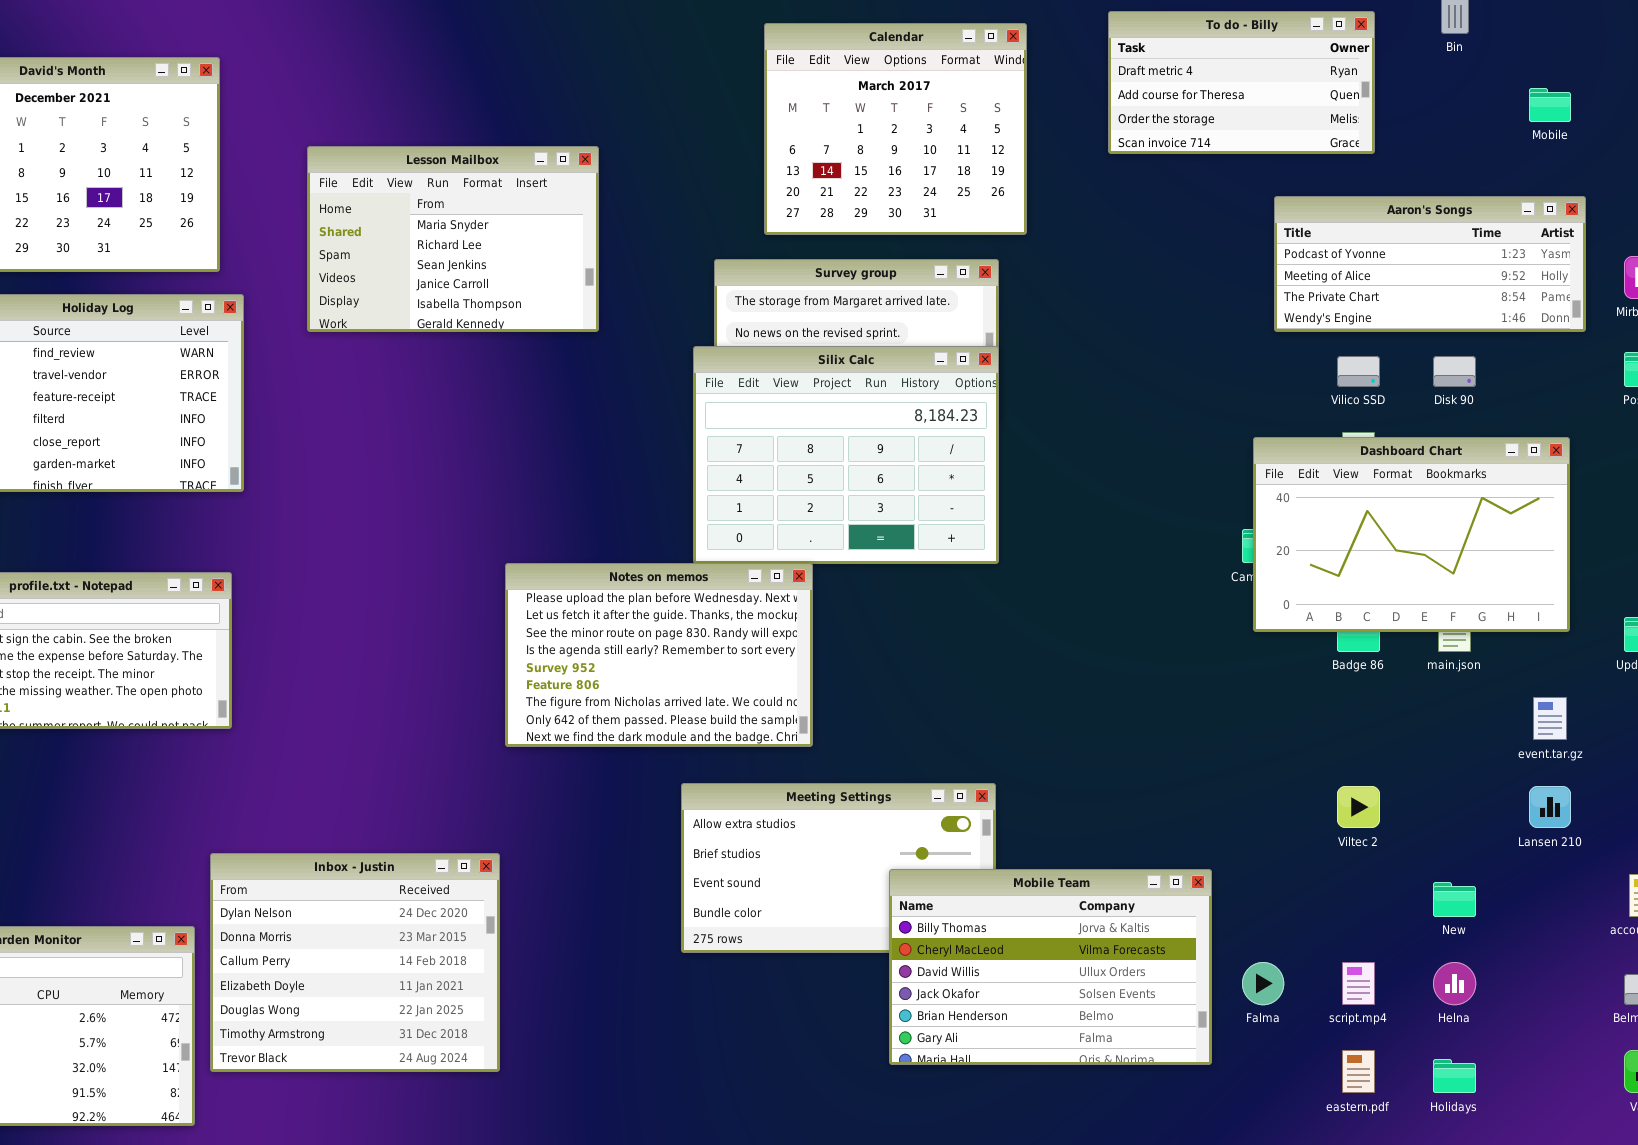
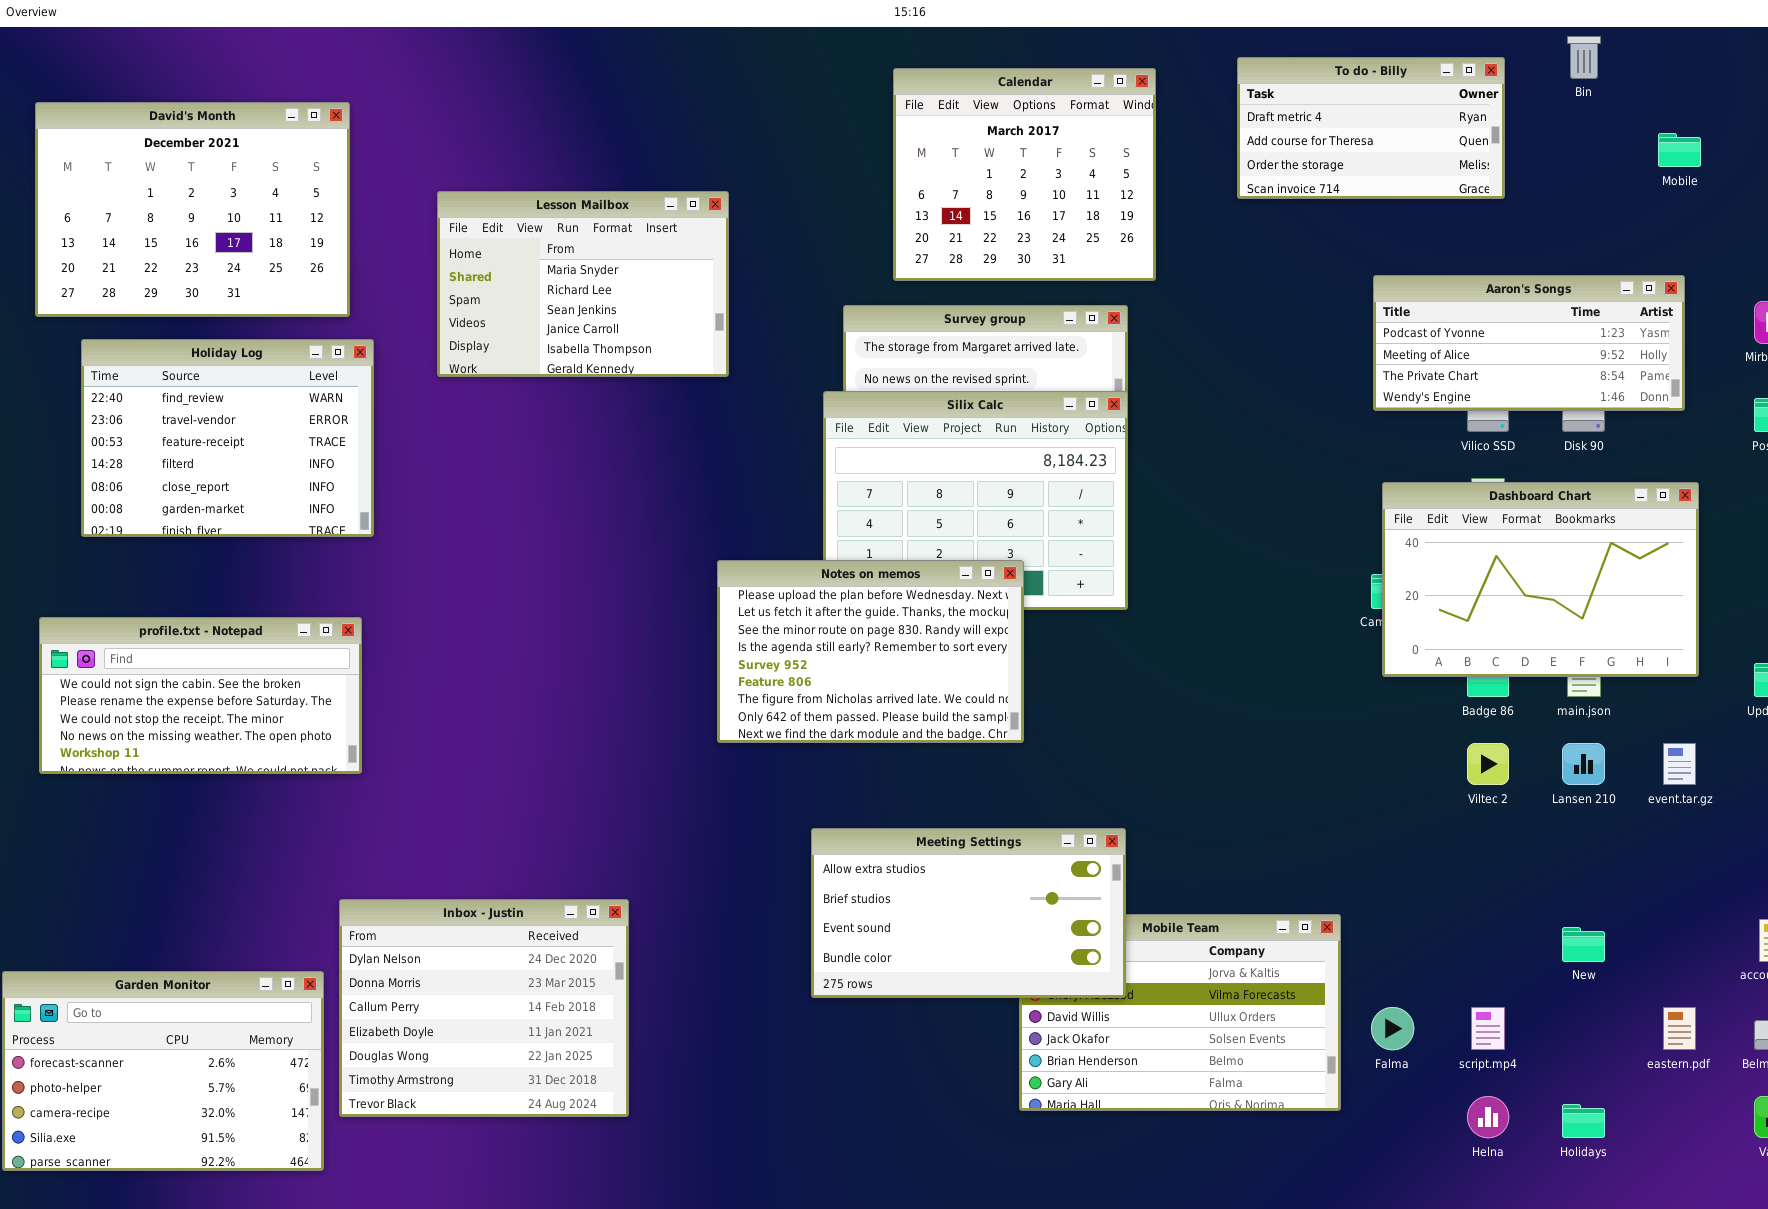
Aaron's Songs: [1274,196,1586,332] -> [1373,275,1685,411], moved
Notes on memos: [505,563,813,747] -> [717,560,1024,743], moved
Meeting Settings: [681,783,996,953] -> [811,828,1126,998], raised
Viltec 2: [1337,786,1380,828] -> [1467,743,1509,785], moved
Lansen 210: [1529,786,1571,828] -> [1562,743,1605,785], moved
Helna: [1433,962,1476,1005] -> [1467,1096,1509,1138], moved
eastern.pdf: [1342,1050,1375,1093] -> [1663,1007,1696,1050], moved

